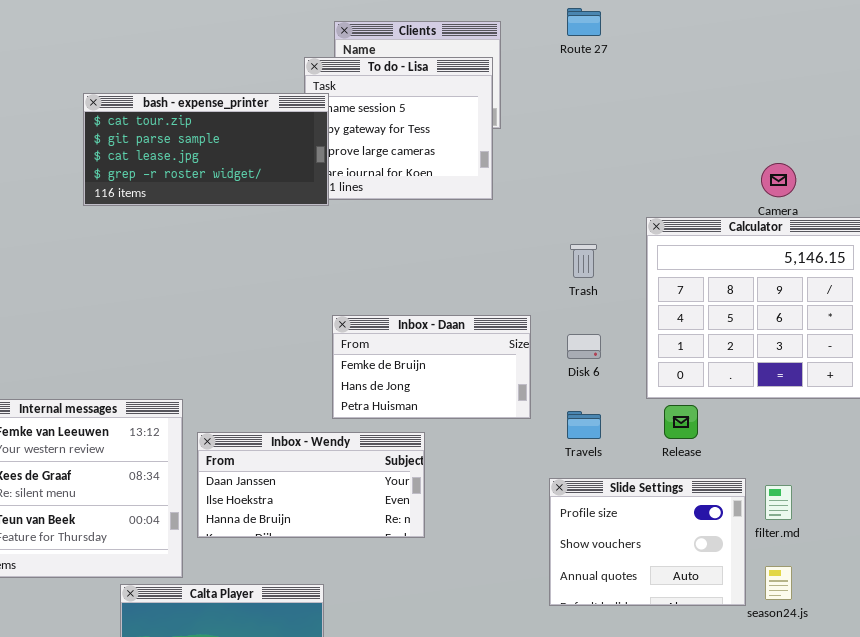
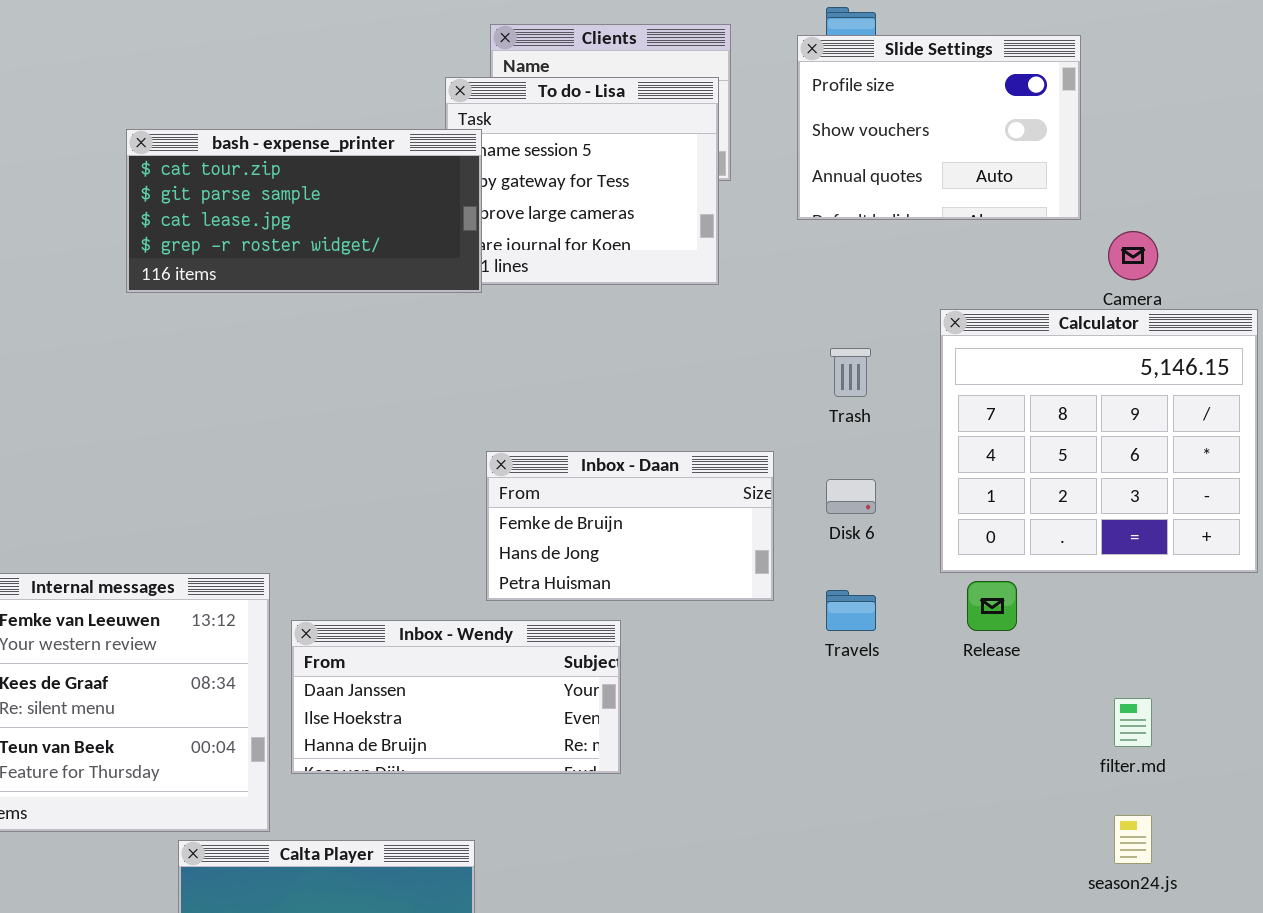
Slide Settings: [549,478,746,606] -> [797,35,1081,220], moved

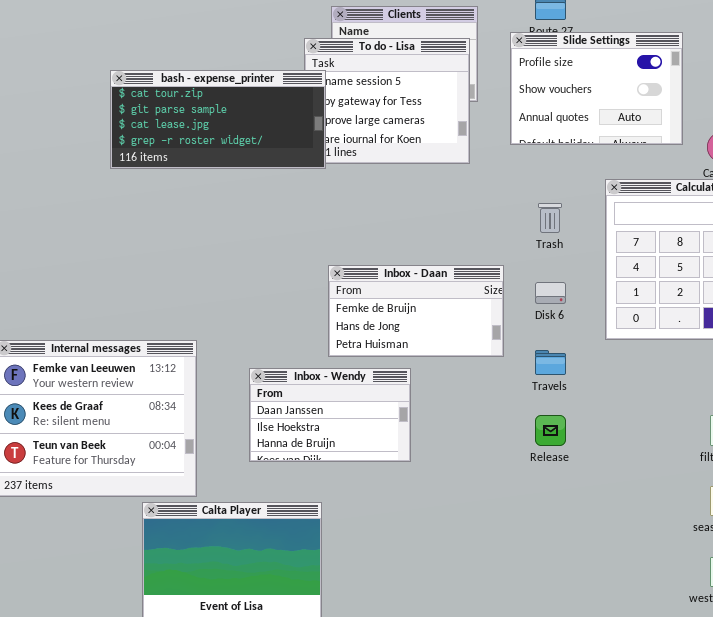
Slide Settings: [797,35,1081,220] -> [510,32,683,145], moved
Release: [967,581,1017,631] -> [535,415,566,446], moved
Inbox - Wendy: [291,620,621,774] -> [249,368,411,462], resized

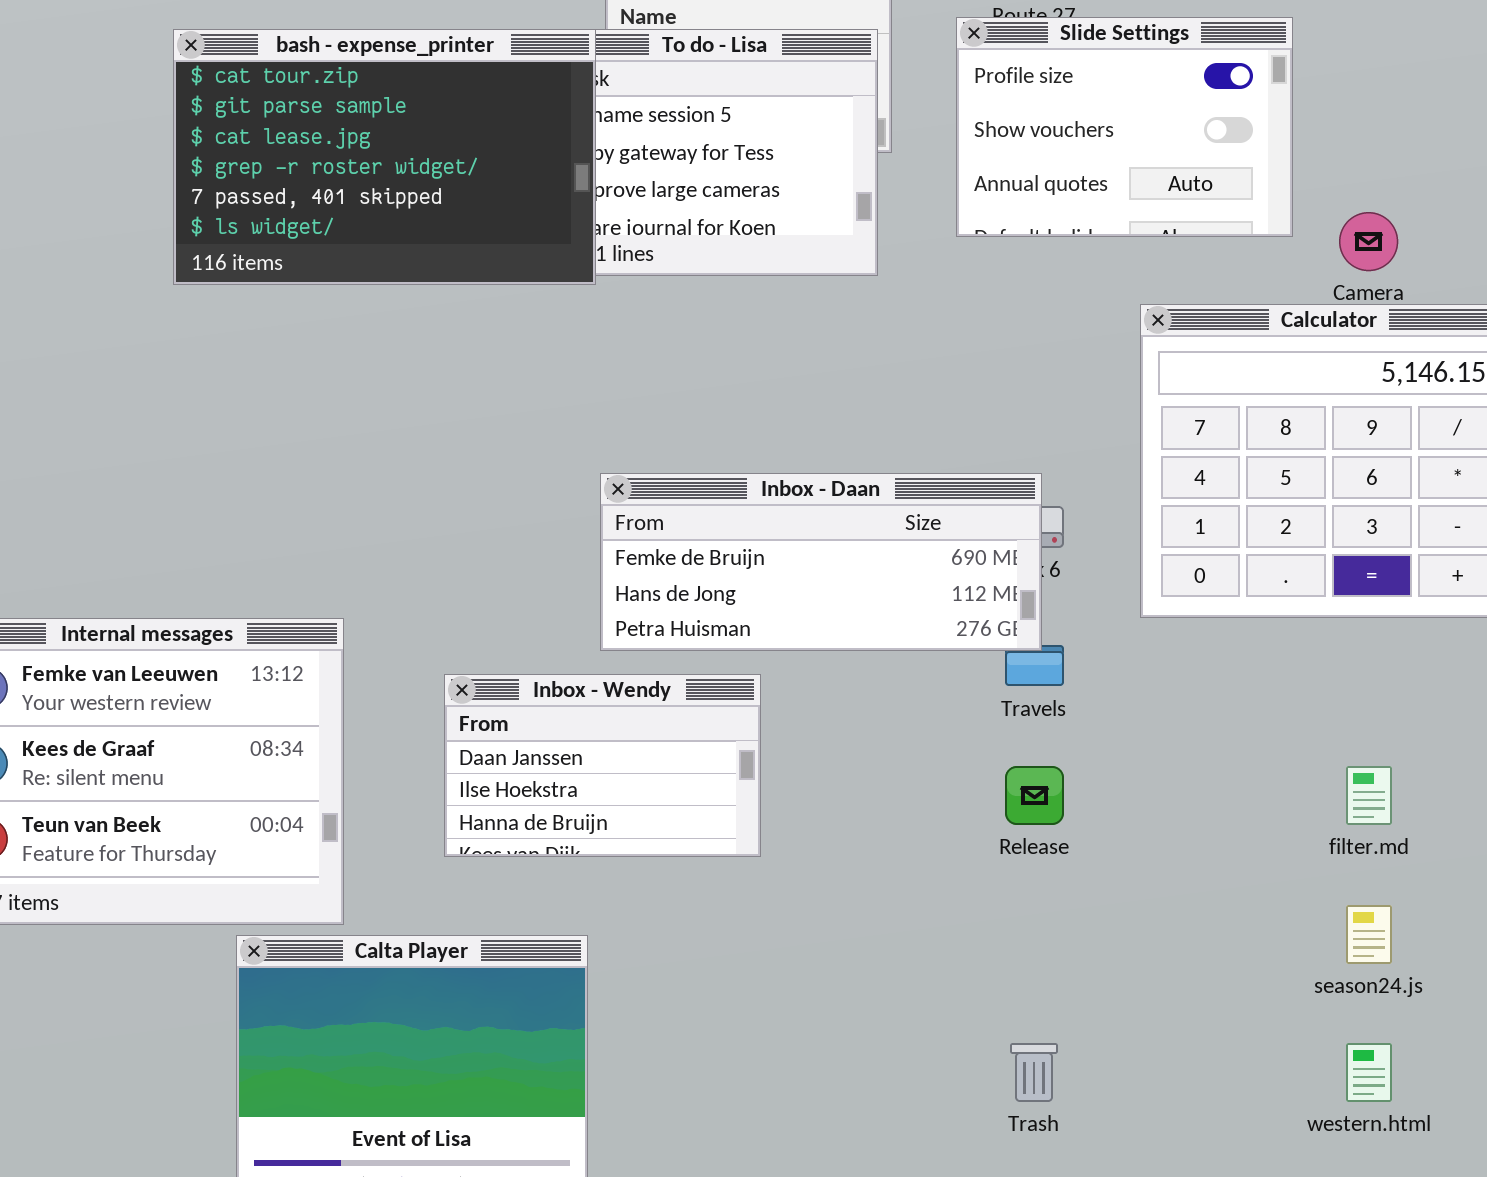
bash - expense_printer: [110,70,326,169] -> [173,29,596,285], resized
Trash: [538,203,562,233] -> [1010,1043,1058,1102], moved
Inbox - Daan: [328,265,504,357] -> [600,473,1042,651], resized

